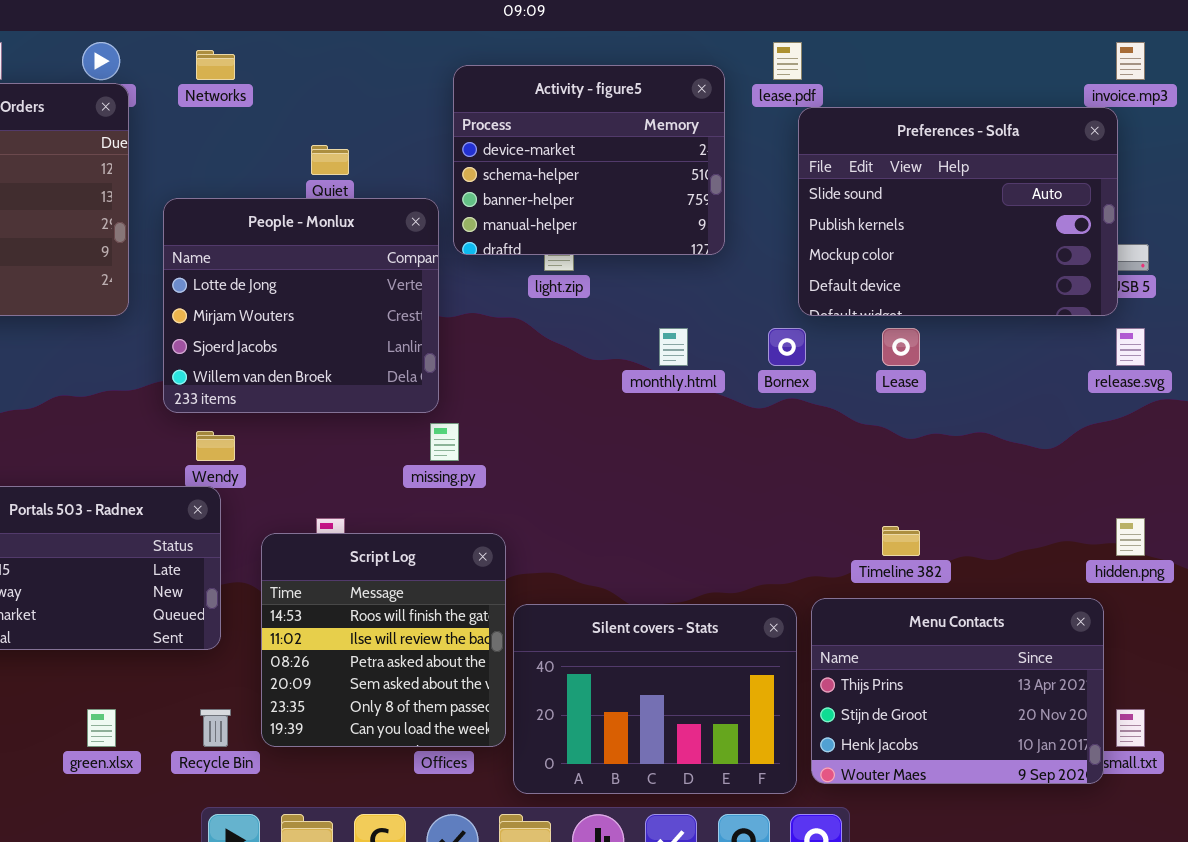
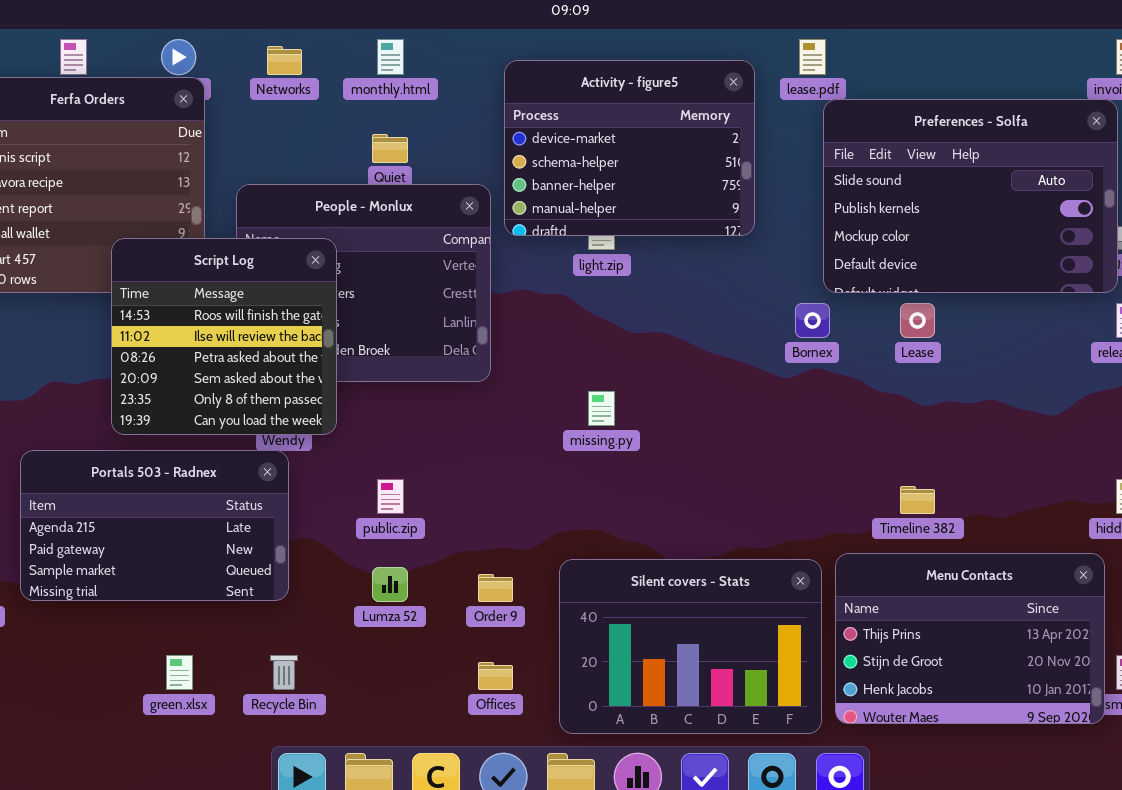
monthly.html: [659,328,688,366] -> [377,39,404,75], moved
missing.py: [430,423,459,461] -> [588,391,615,426], moved
Script Log: [261,533,506,747] -> [111,238,337,435], moved

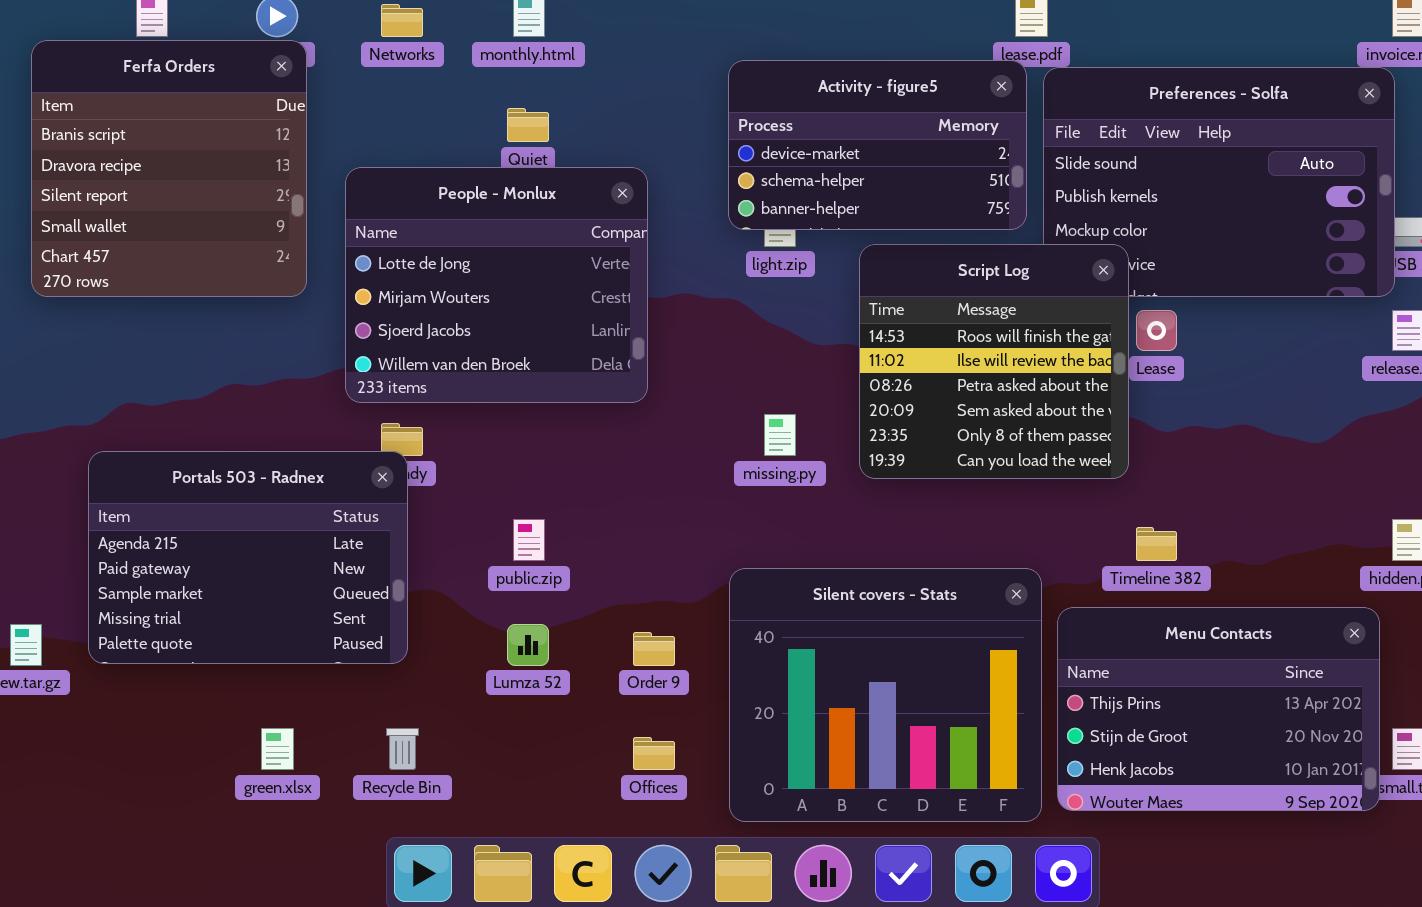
Activity - figure5: [504,60,755,236] -> [728,60,1027,230], moved, resized
Script Log: [111,238,337,435] -> [859,244,1129,479], moved
Portals 503 - Radnex: [20,450,289,601] -> [88,451,408,664], resized
Silent covers - Stats: [559,559,822,734] -> [729,568,1042,822], resized

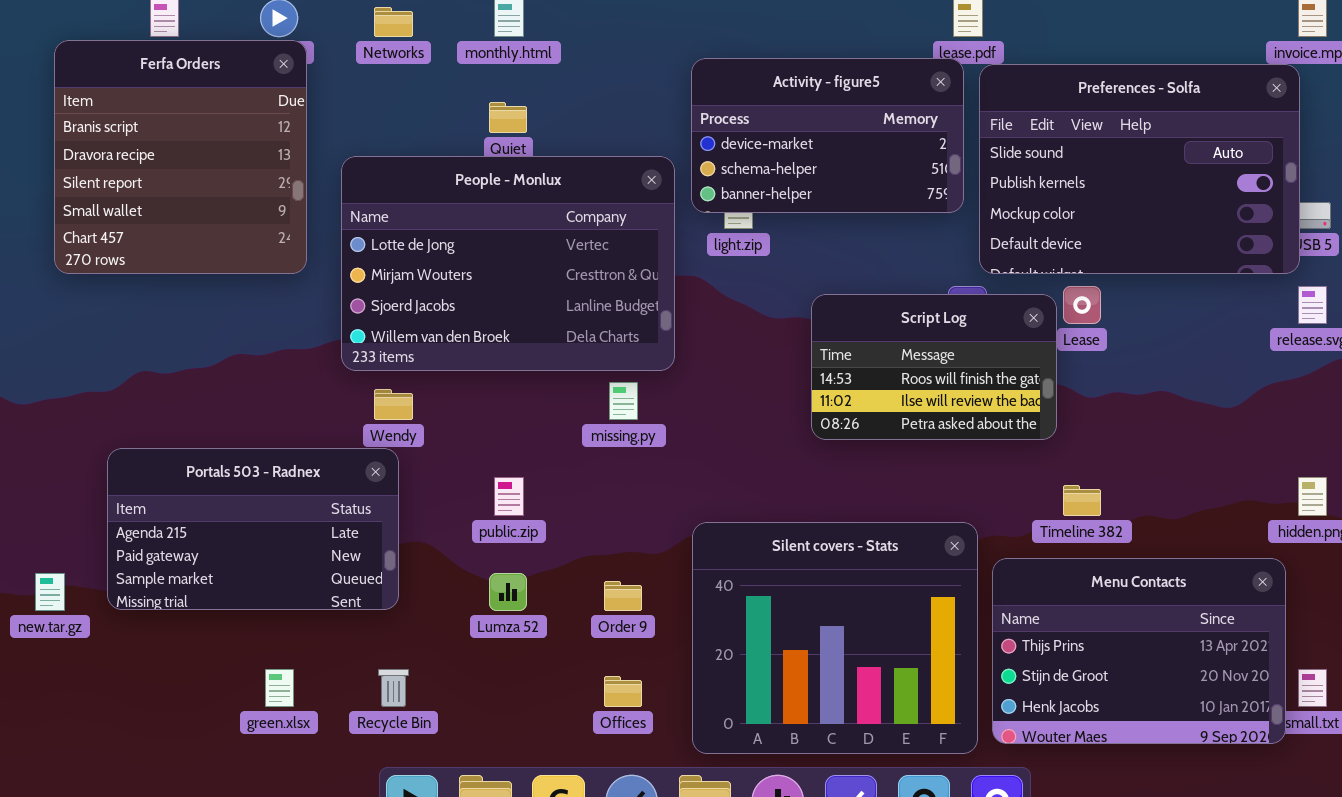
People - Monlux: [345,167,648,403] -> [341,156,675,371], resized
Script Log: [859,244,1129,479] -> [811,294,1057,440], resized
missing.py: [764,414,796,456] -> [609,382,638,420], moved
Portals 503 - Radnex: [88,451,408,664] -> [107,448,399,610], resized

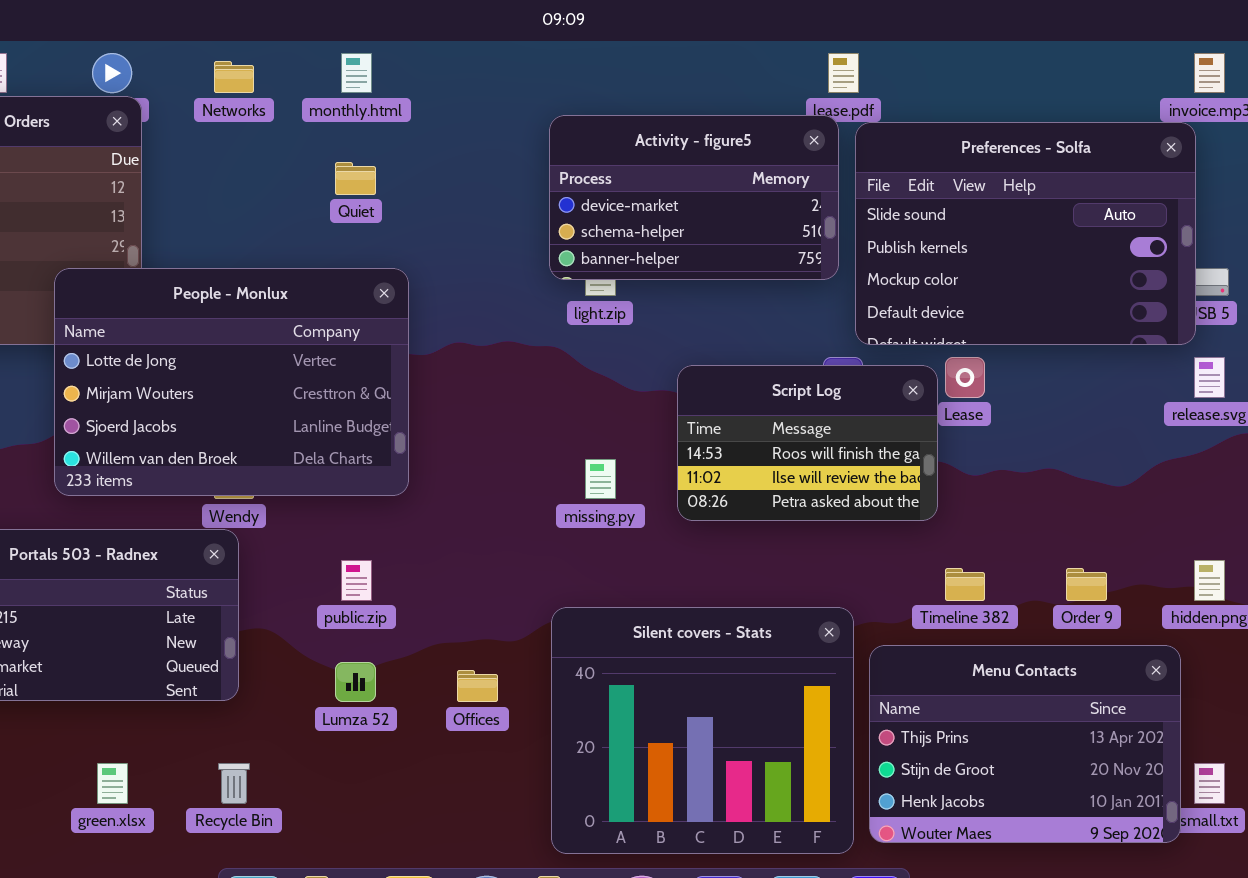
People - Monlux: [341,156,675,371] -> [54,268,409,496], moved
missing.py: [609,382,638,420] -> [585,459,616,499], moved
Order 9: [604,581,642,611] -> [1066,568,1107,601], moved
Offices: [604,676,642,707] -> [457,670,498,702], moved

